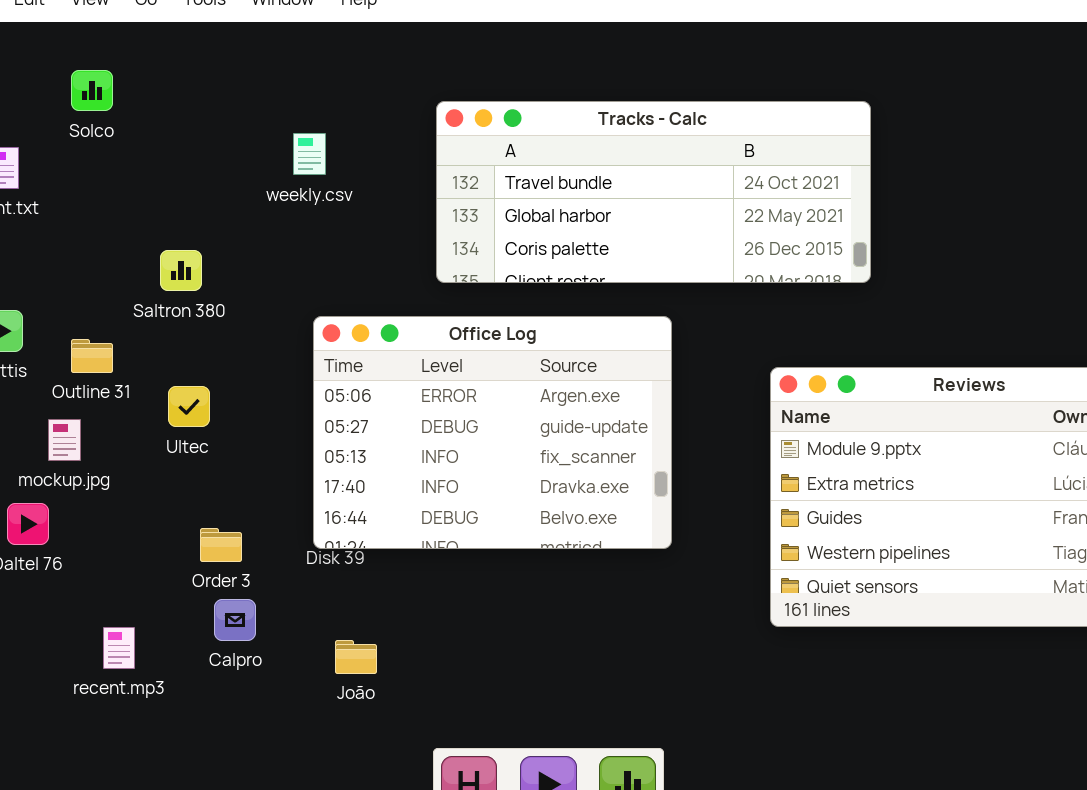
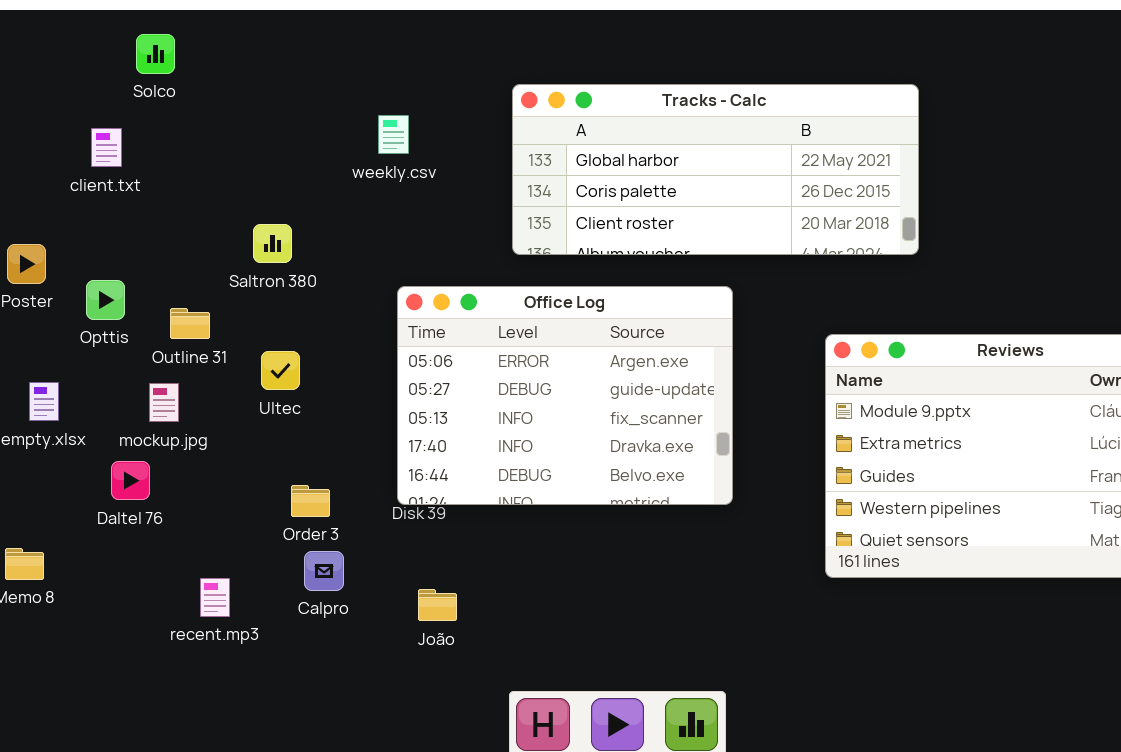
Solco: [71,70,113,111] -> [136,34,175,74], moved
Tracks - Calc: [436,101,871,283] -> [512,84,919,255], scrolled down 1 row

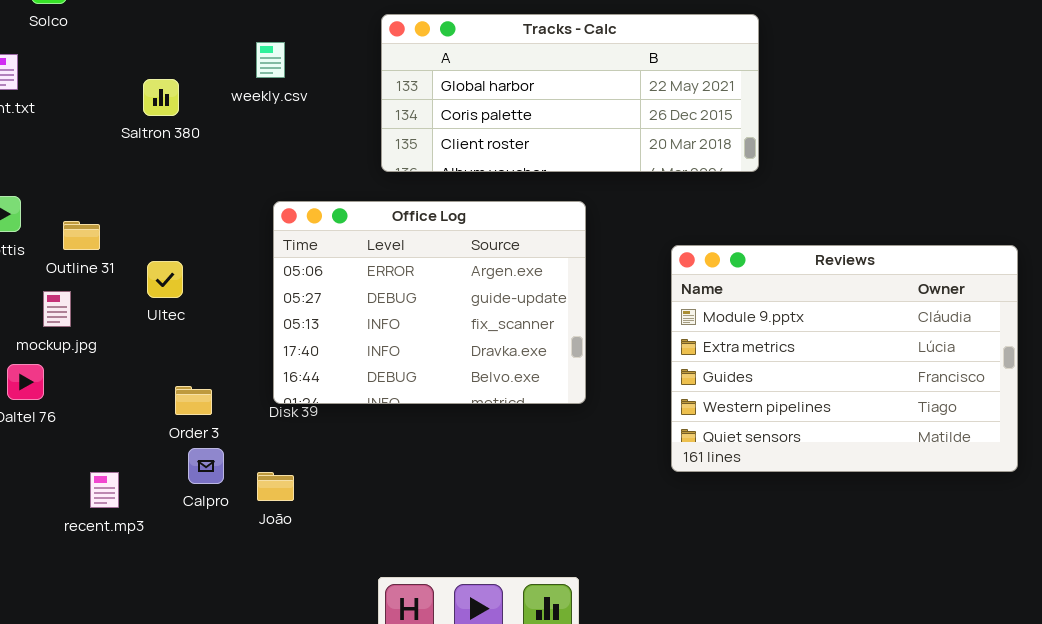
Saltron 380: [253,224,292,263] -> [143,79,179,116], moved
João: [418,589,457,621] -> [257,472,294,501], moved

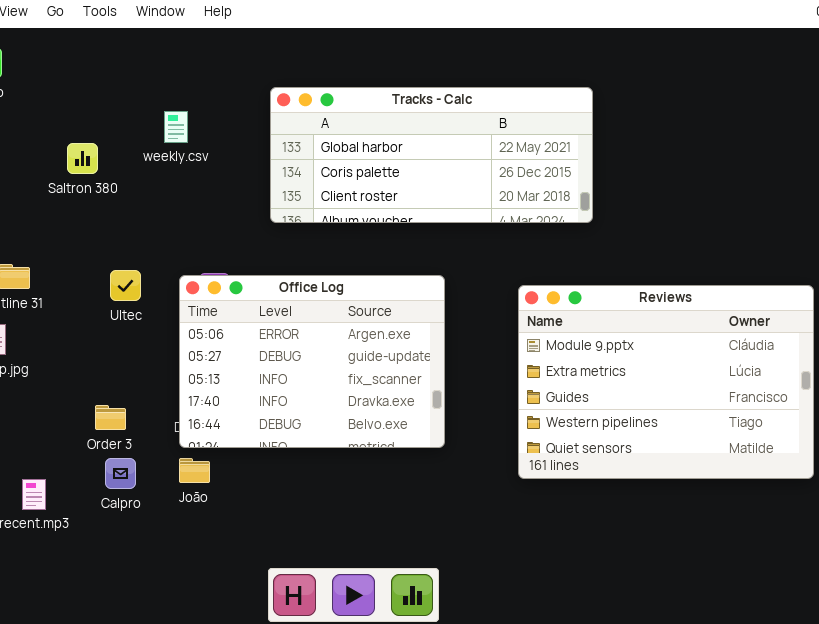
Office Log: [273,201,586,404] -> [179,275,445,448], moved
Ultec: [147,261,183,298] -> [110,270,141,301], moved
João: [257,472,294,501] -> [179,458,210,483], moved

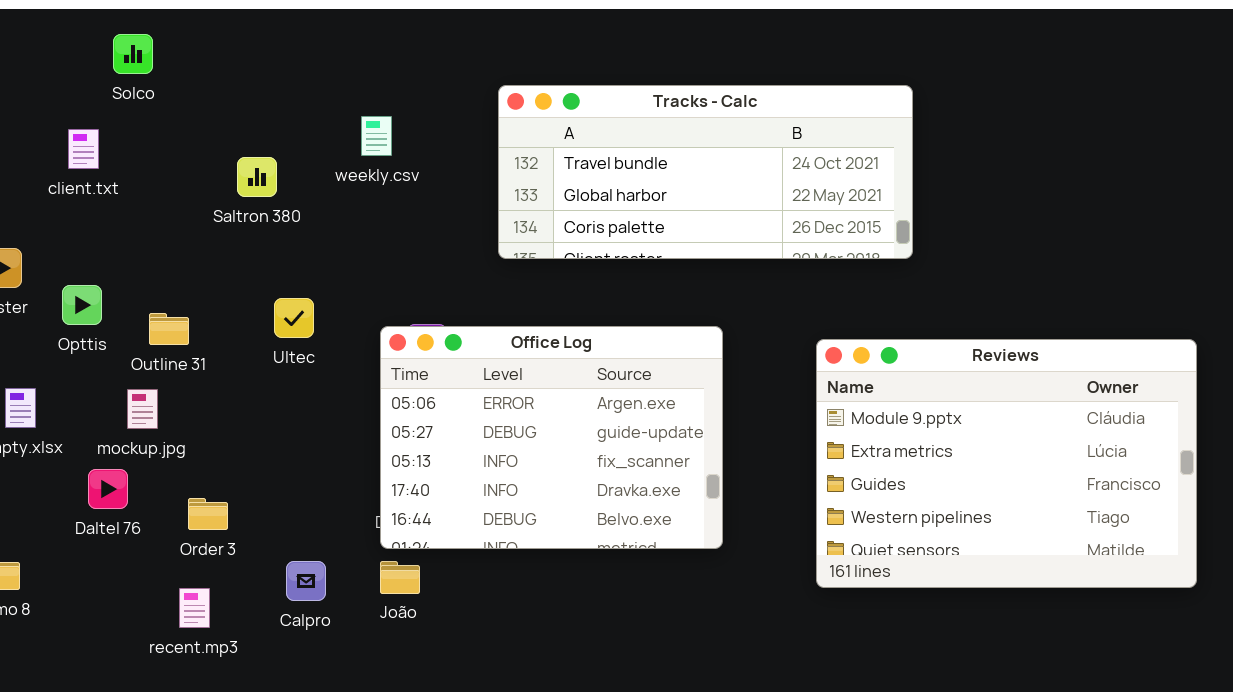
Tracks - Calc: [270,87,593,223] -> [498,85,913,259], scrolled up 1 row
Ultec: [110,270,141,301] -> [274,298,314,338], moved
Order 3: [95,405,126,430] -> [188,498,228,530], moved

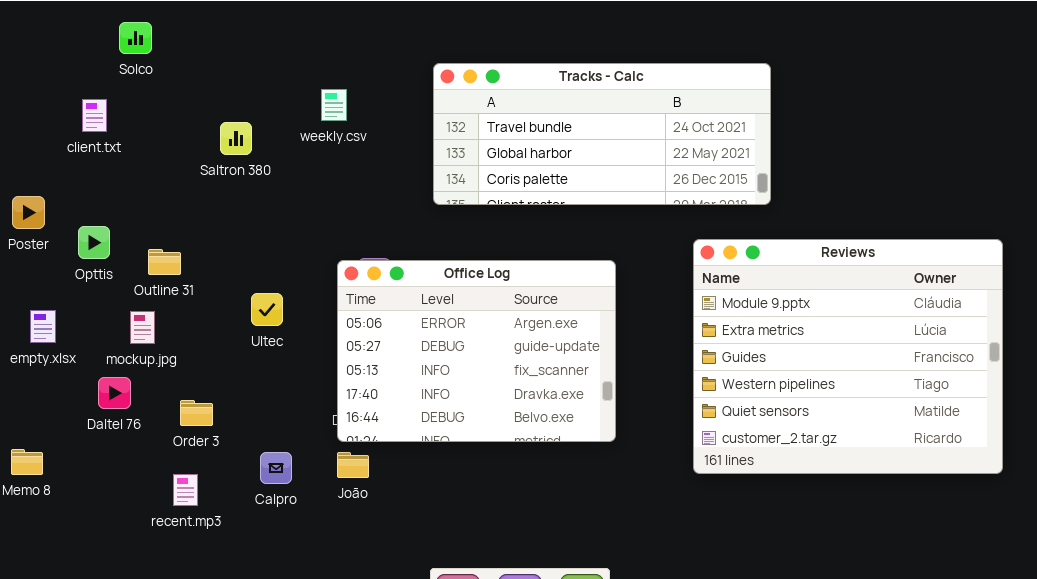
Ultec: [274,298,314,338] -> [251,293,283,326], moved
Reviews: [816,339,1197,588] -> [693,239,1003,474], resized

